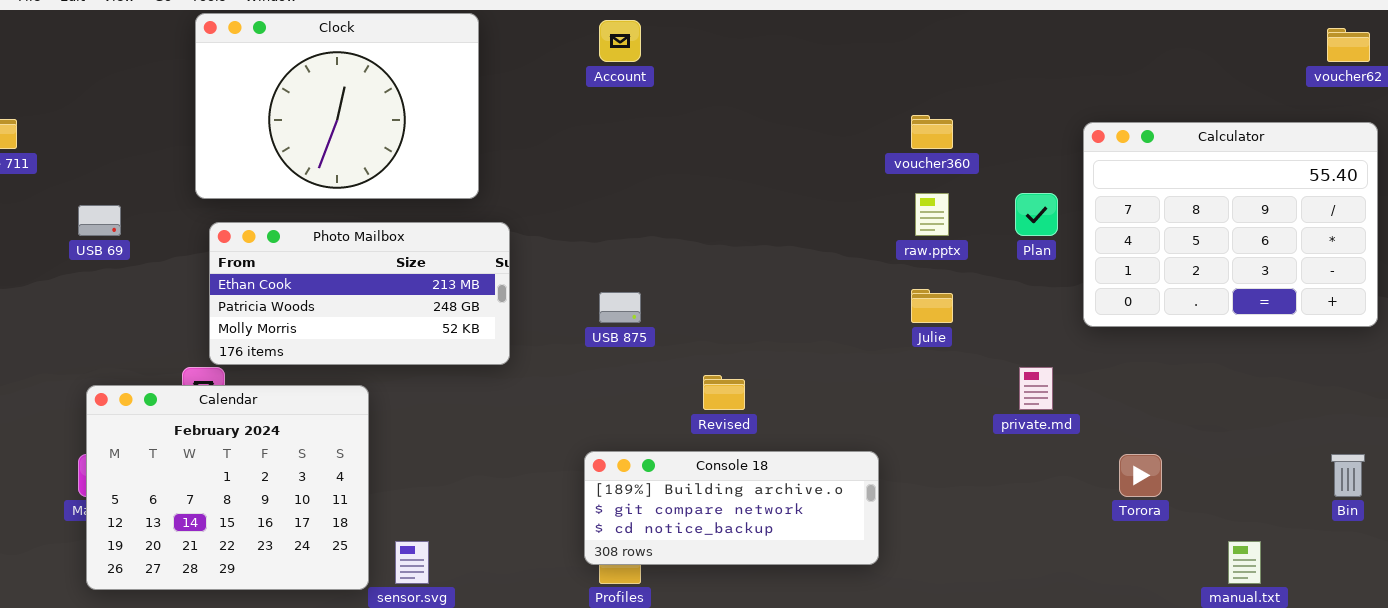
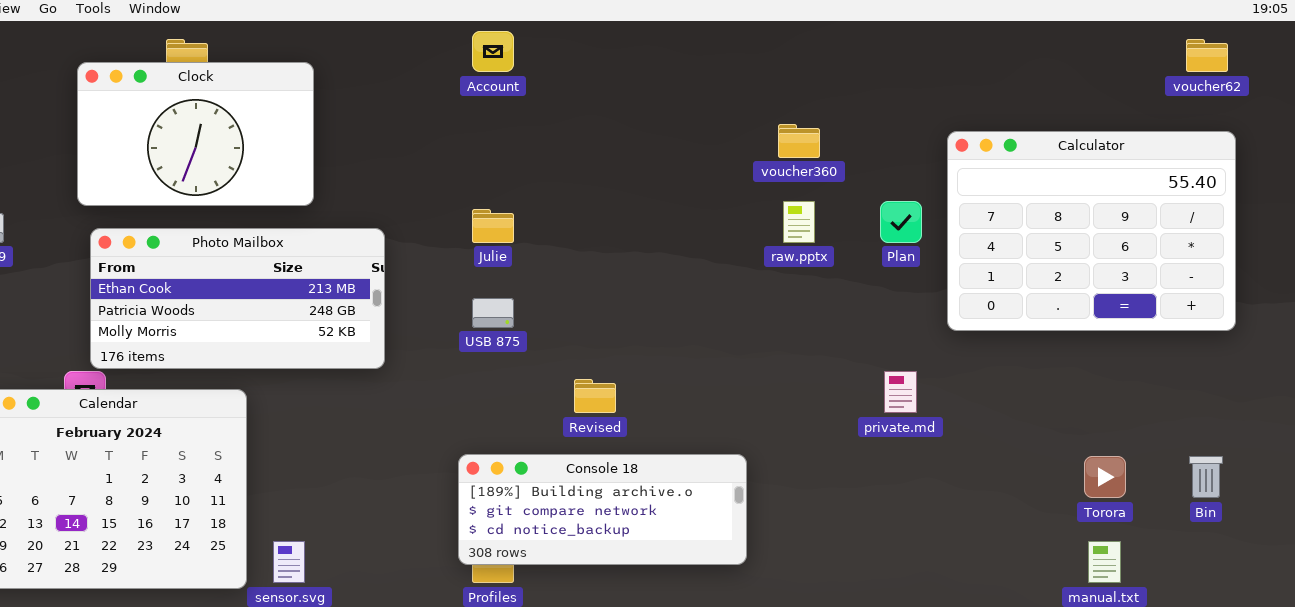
Clock: [195,13,479,199] -> [77,62,314,206], resized
Julie: [911,289,953,323] -> [472,209,514,243], moved
Torora: [1119,454,1162,497] -> [1084,456,1126,498], moved

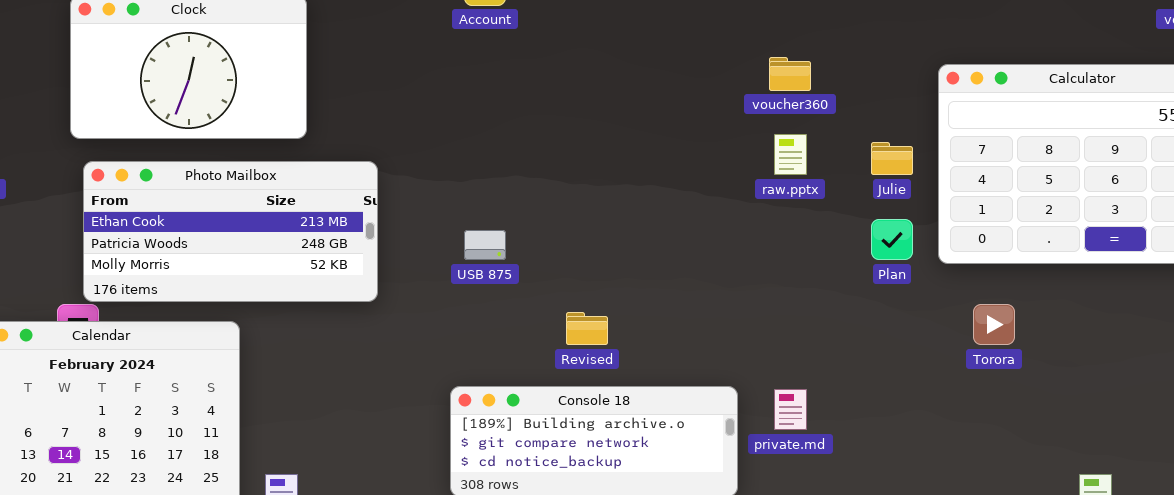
Plan: [880,201,922,243] -> [871,219,913,260], moved
Julie: [472,209,514,243] -> [871,142,913,175], moved
private.md: [884,371,917,413] -> [774,389,807,430], moved
Torora: [1084,456,1126,498] -> [973,304,1015,345], moved

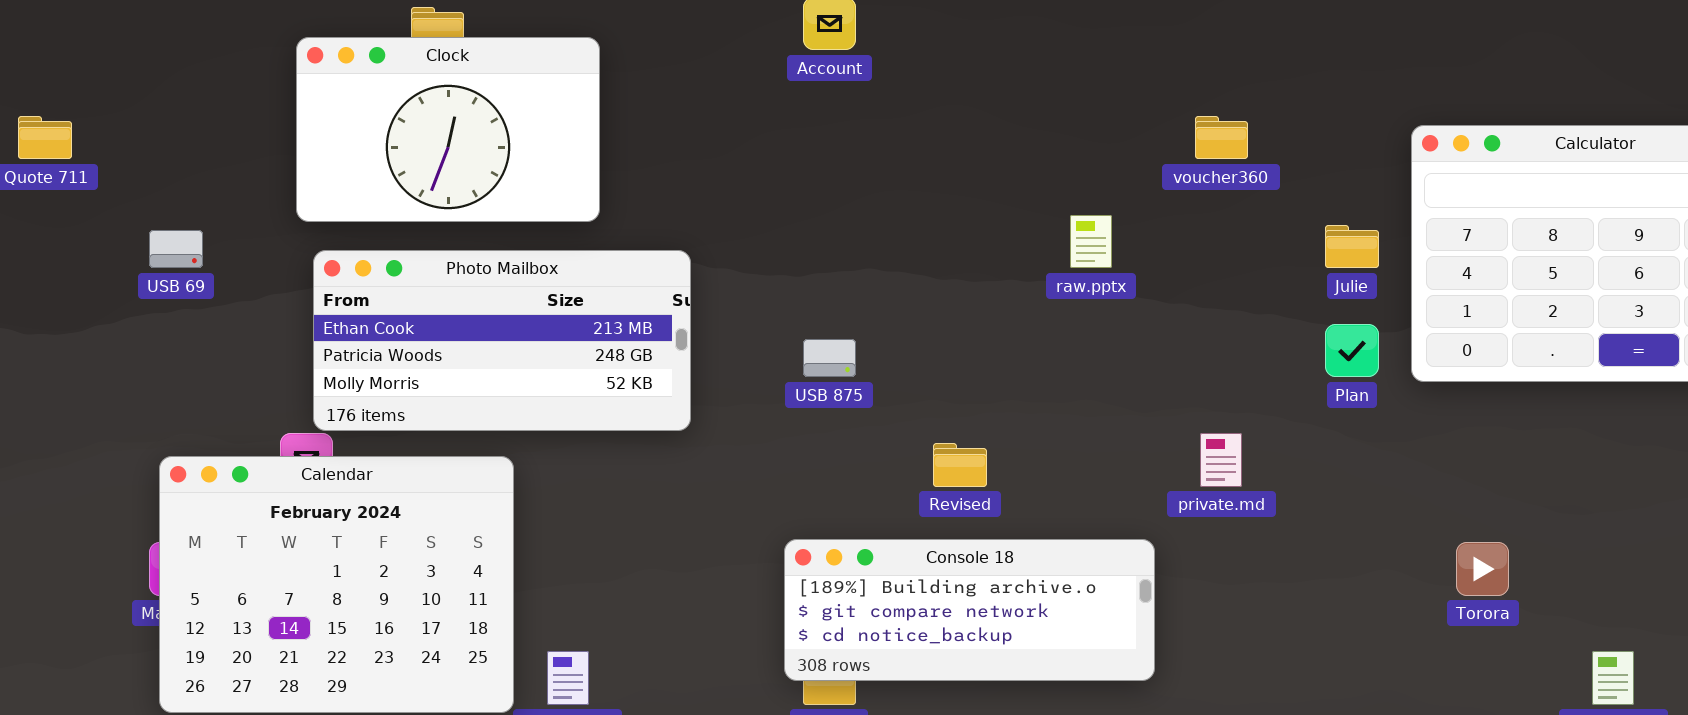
raw.pptx: [774,134,807,175] -> [1070,215,1112,268], moved
Torora: [973,304,1015,345] -> [1456,542,1509,596], moved
private.md: [774,389,807,430] -> [1200,433,1242,487], moved

